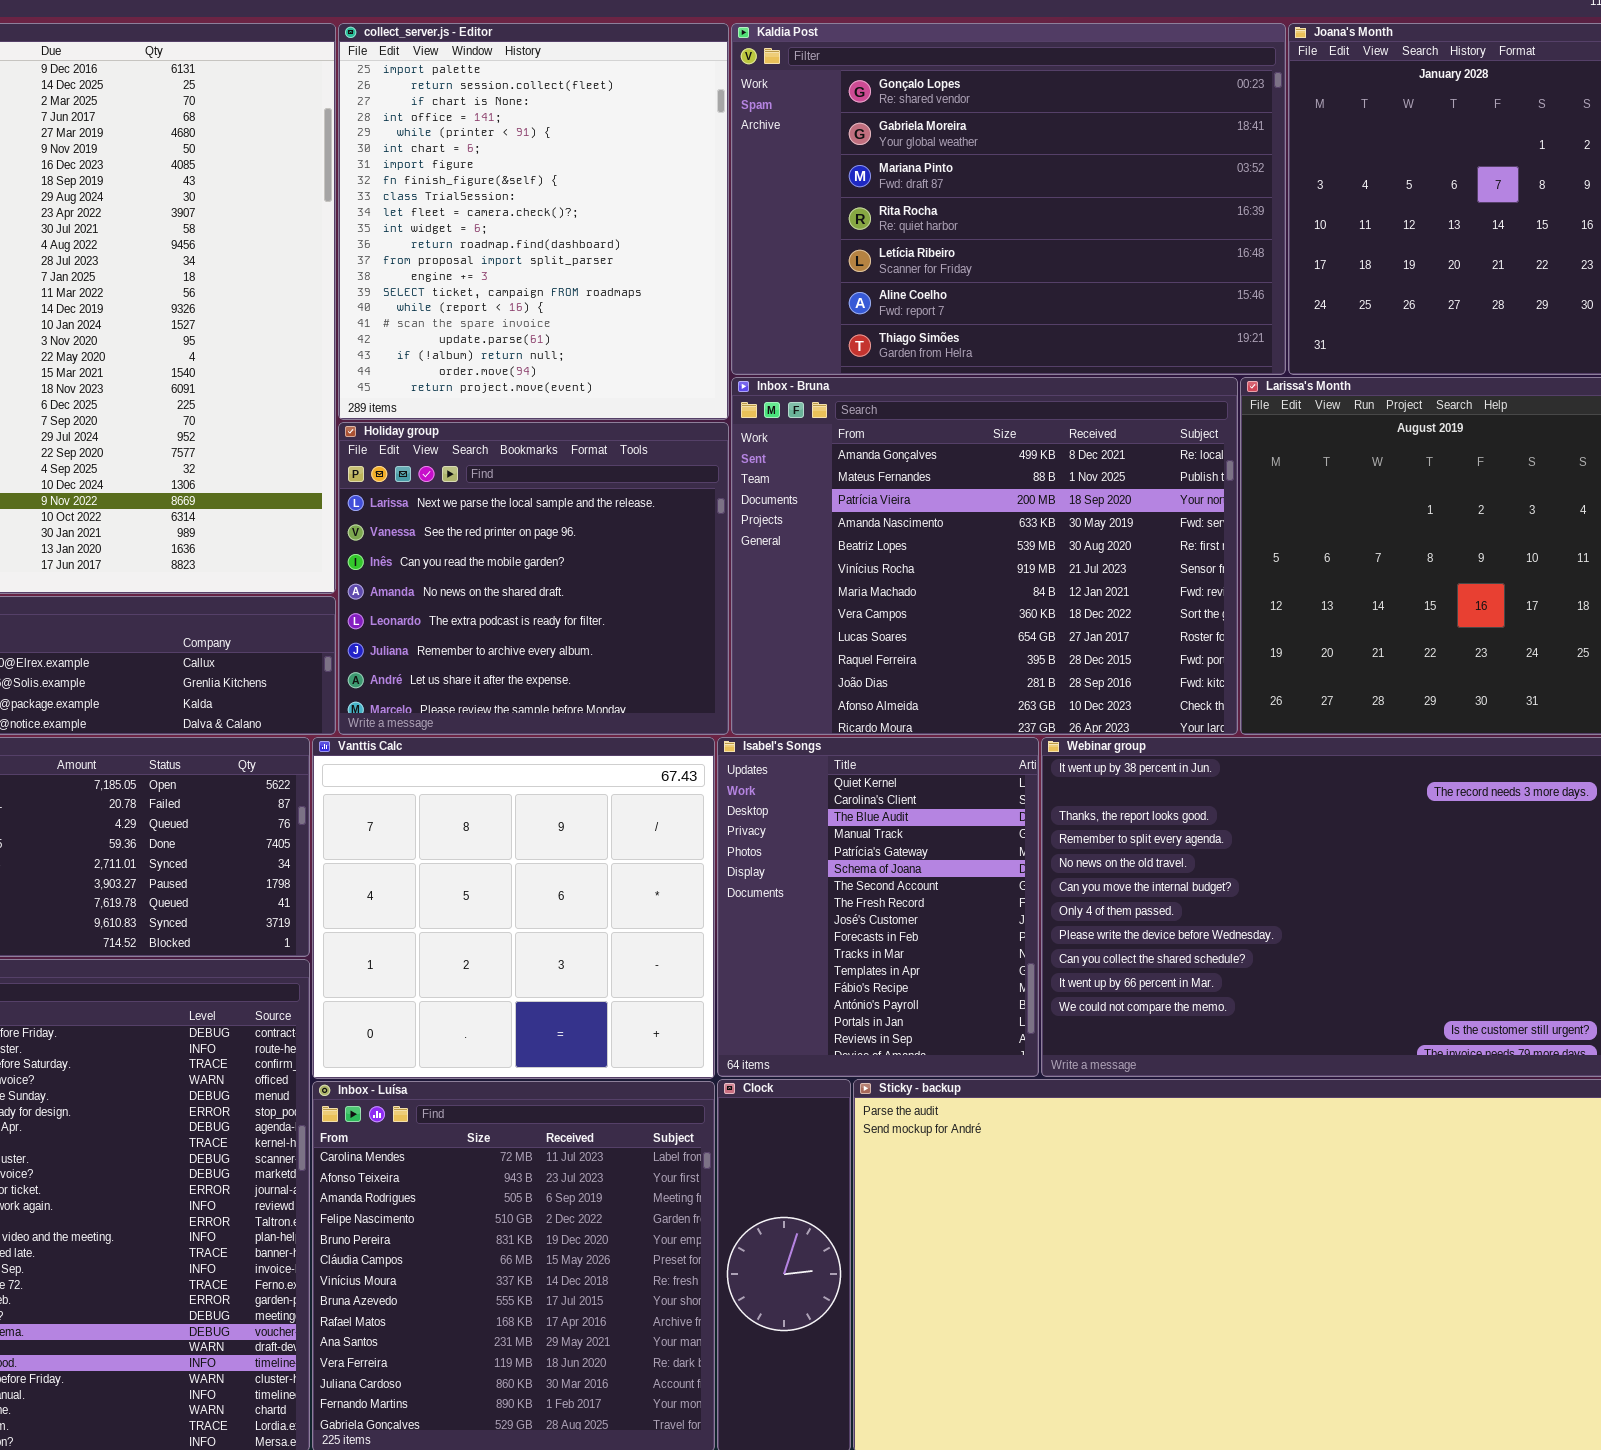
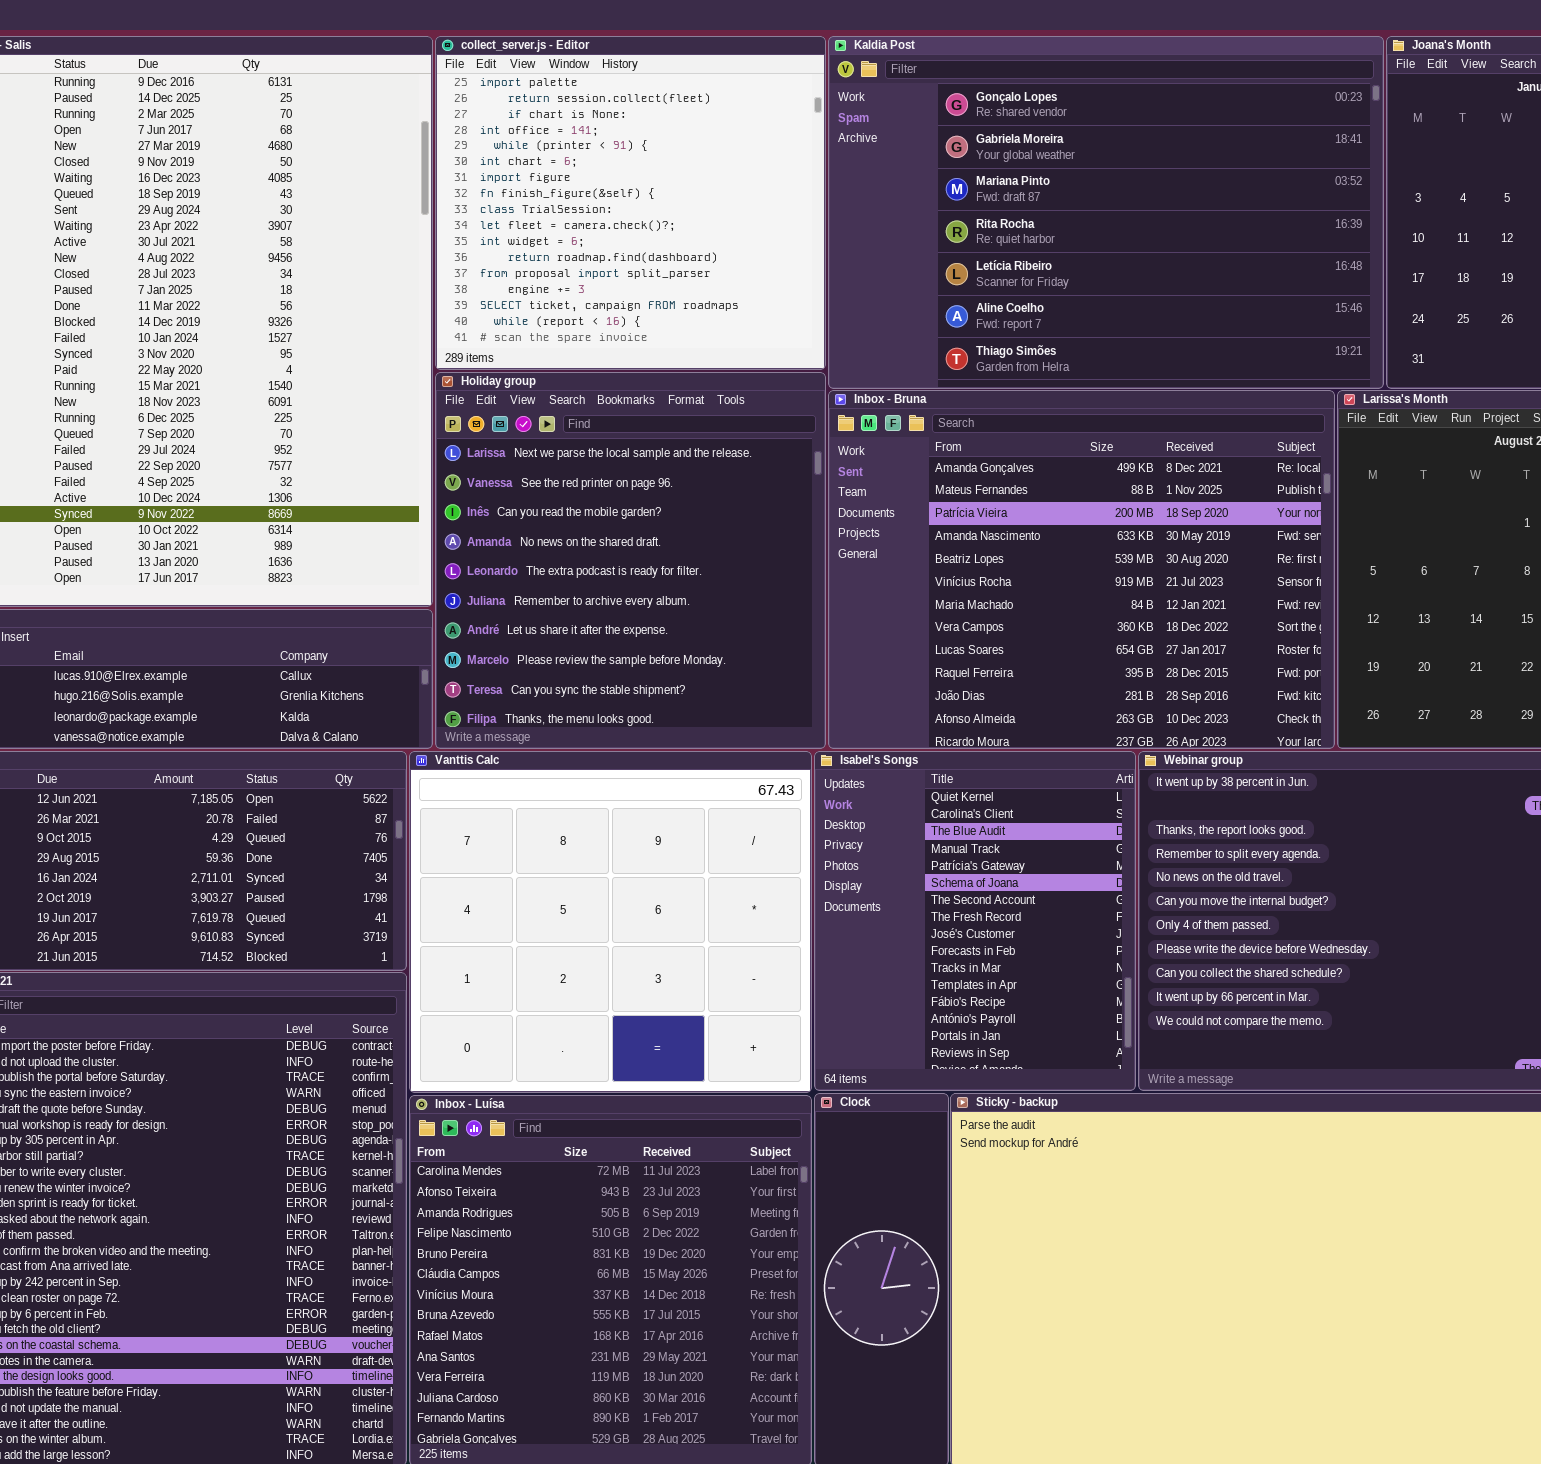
collect_server.js - Editor: [338,23,729,420] -> [435,36,826,370], resized
Holiday group: [338,422,729,735] -> [435,372,826,749], resized

